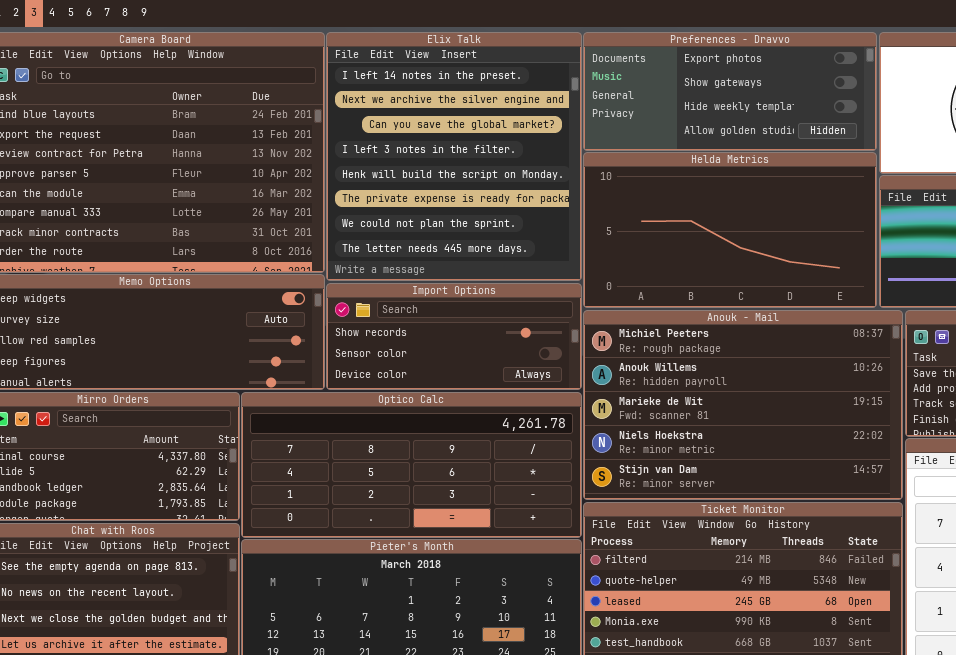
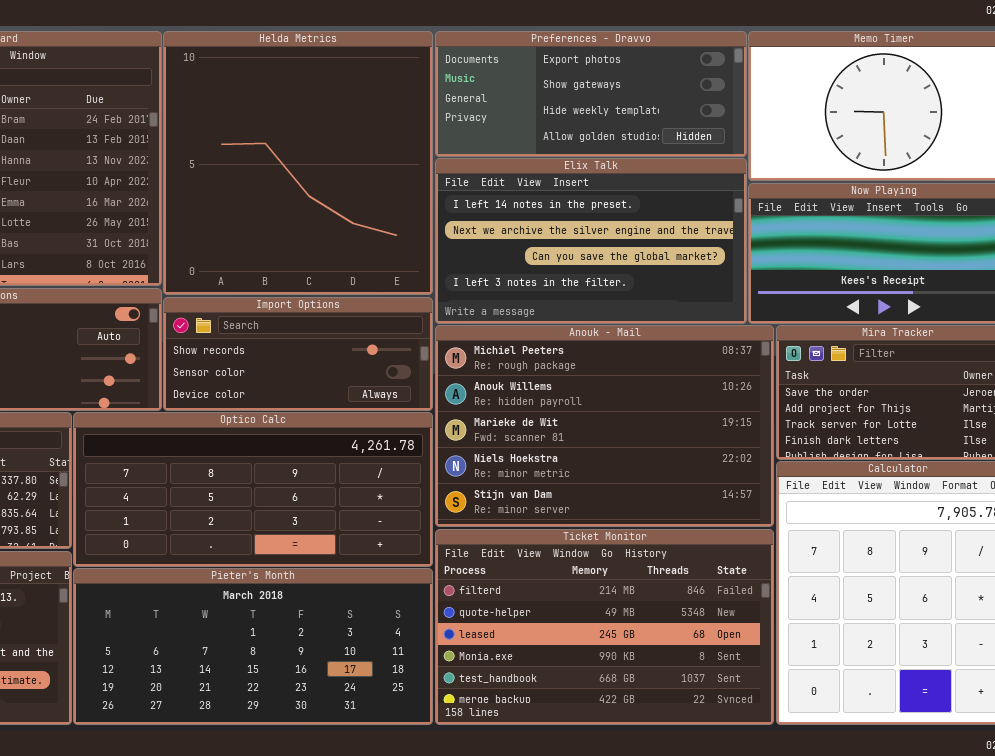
Elix Talk: [326,32,582,281] -> [435,158,747,324], moved, resized
Helda Metrics: [583,152,877,308] -> [163,31,433,295], moved, resized

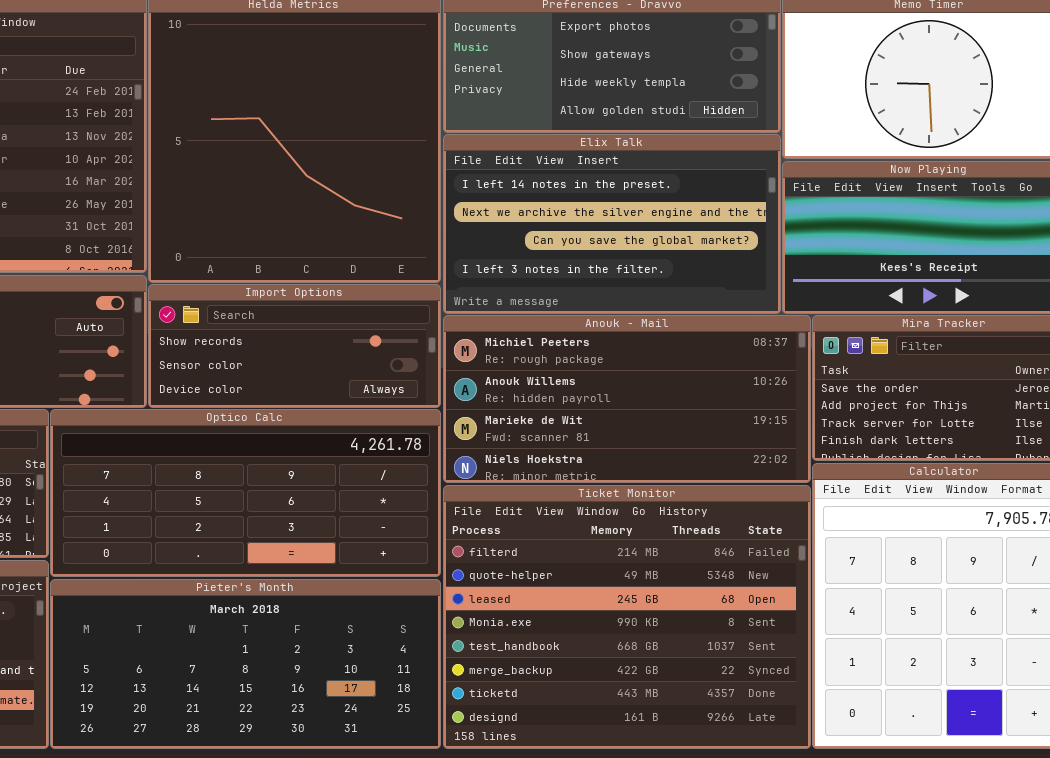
Anouk - Mail: [435,325,774,527] -> [443,315,811,483], resized
Ticket Monitor: [435,529,774,725] -> [443,485,811,749], resized

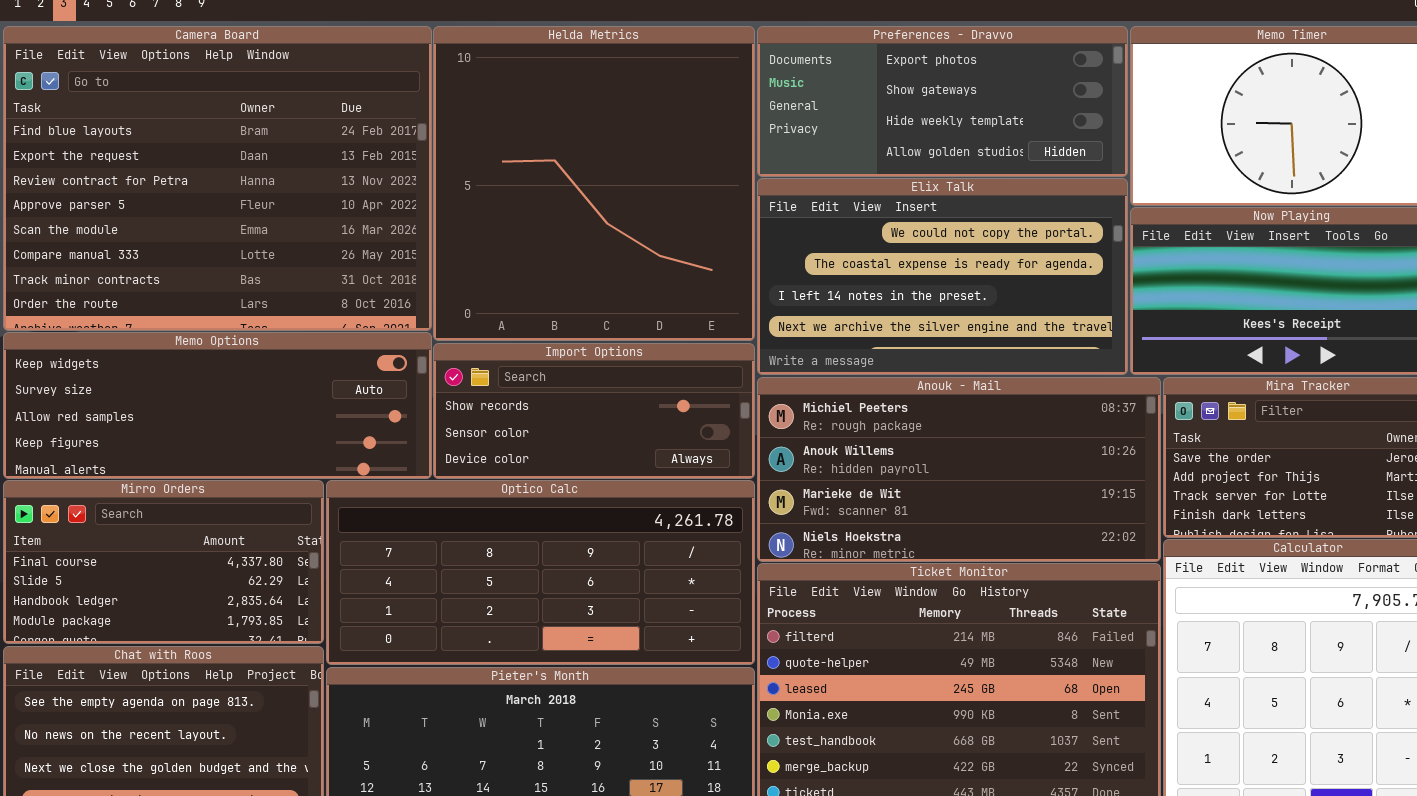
Elix Talk: [443,134,781,314] -> [757,178,1128,375], scrolled up 2 rows

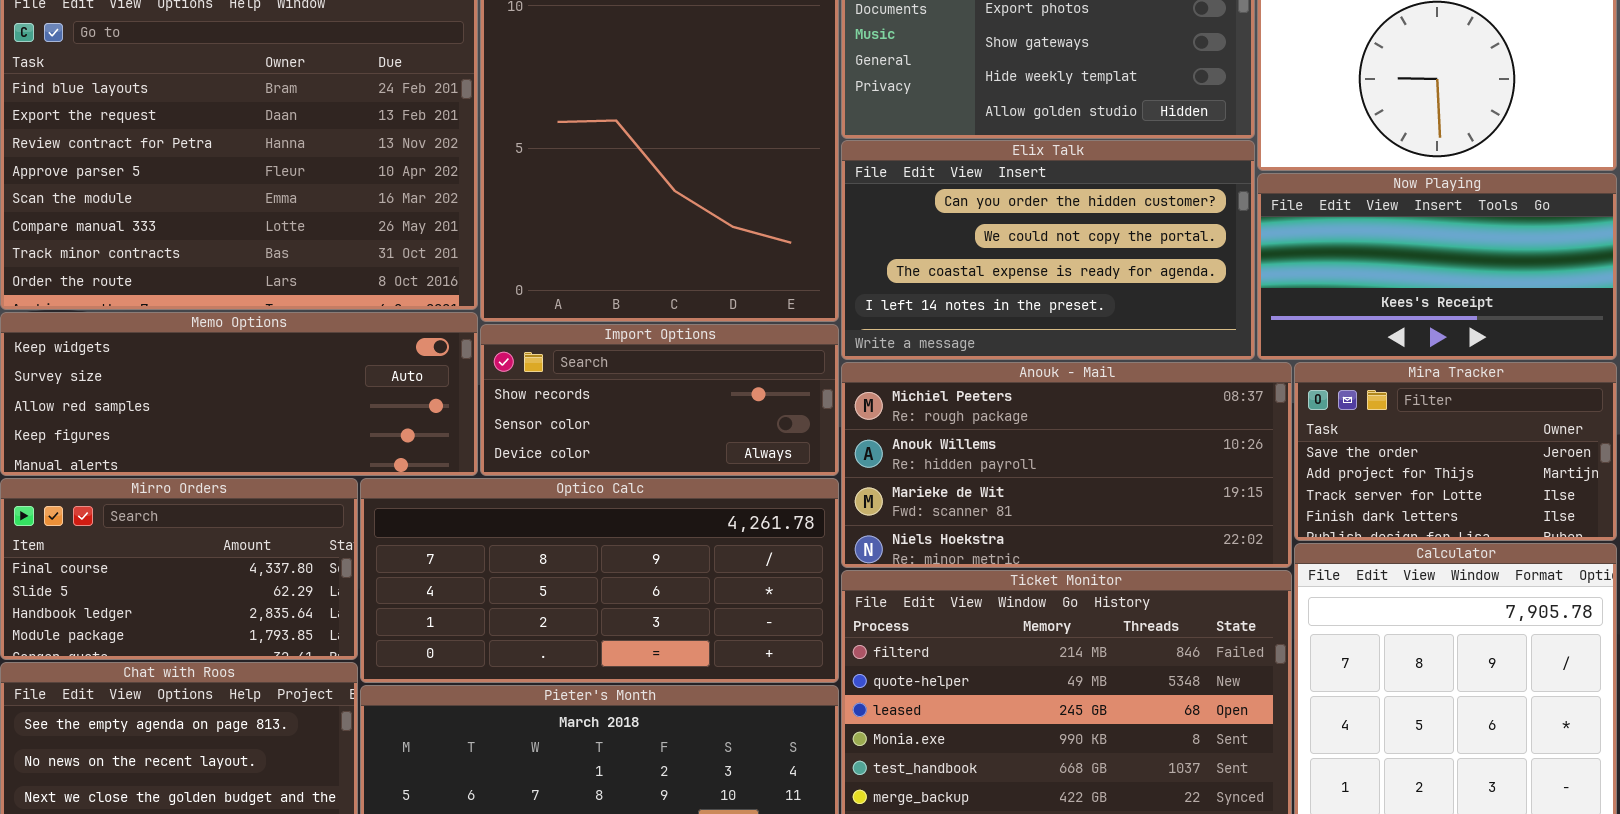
Elix Talk: [757,178,1128,375] -> [841,140,1255,360], scrolled up 1 row

